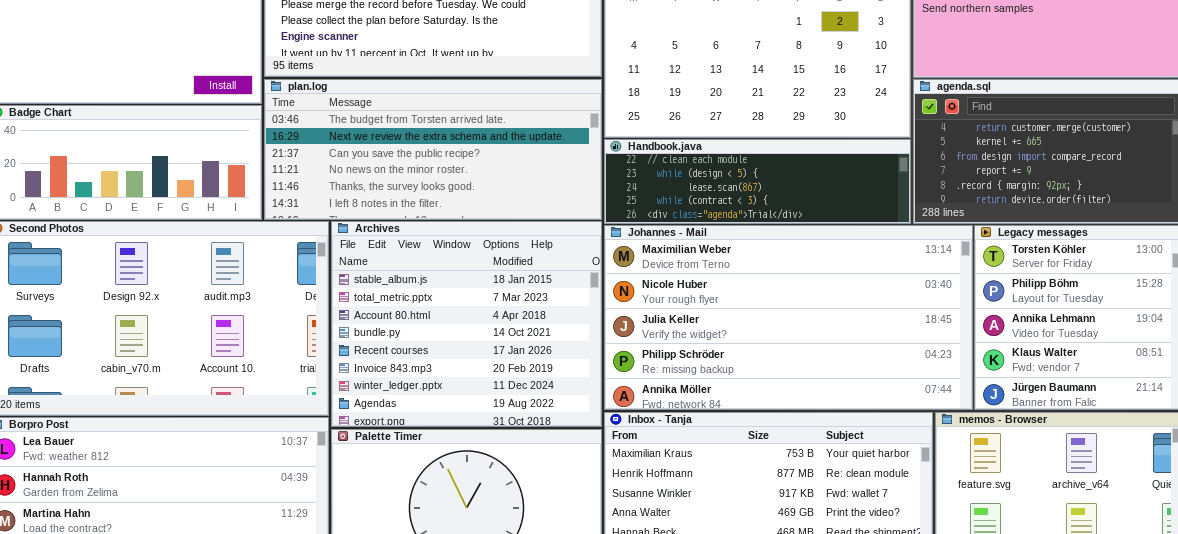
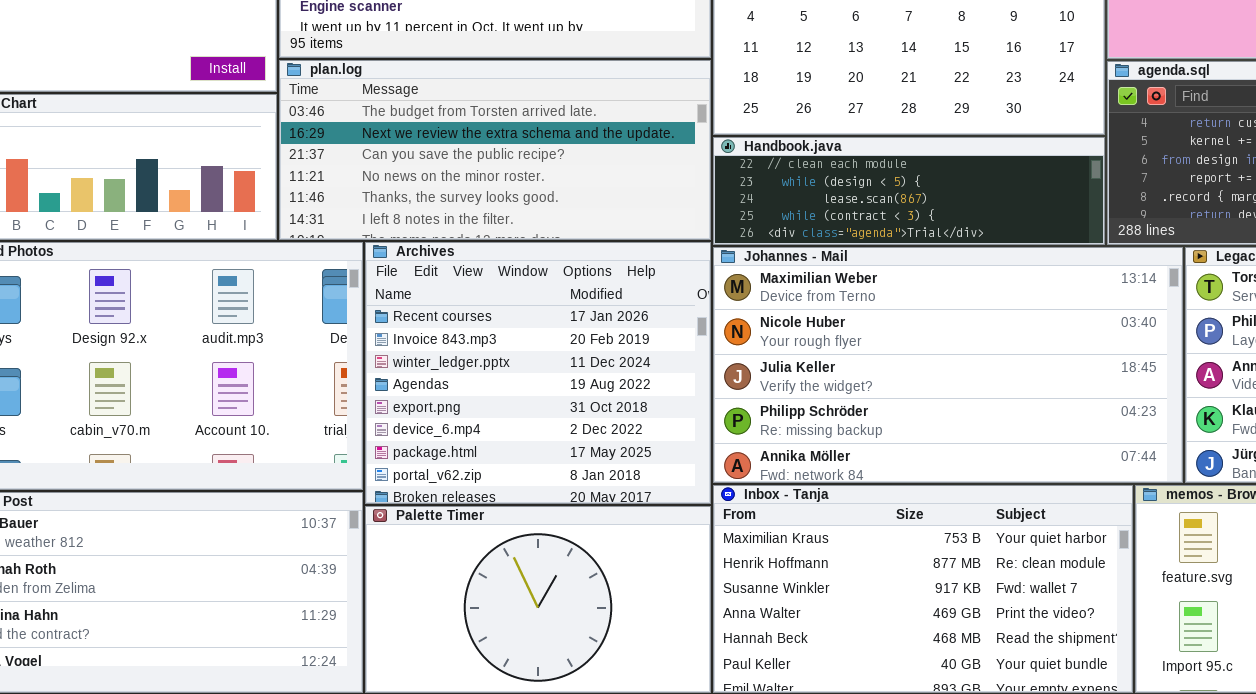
Archives: [331,221,602,427] -> [365,242,711,504], scrolled down 4 rows

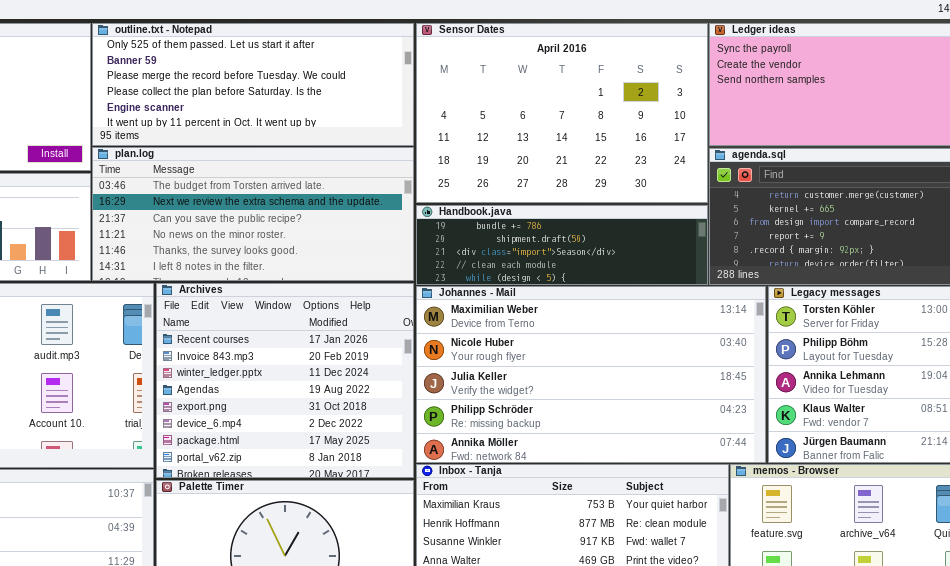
Handbook.java: [713,137,1105,245] -> [416,205,708,285], scrolled up 3 rows

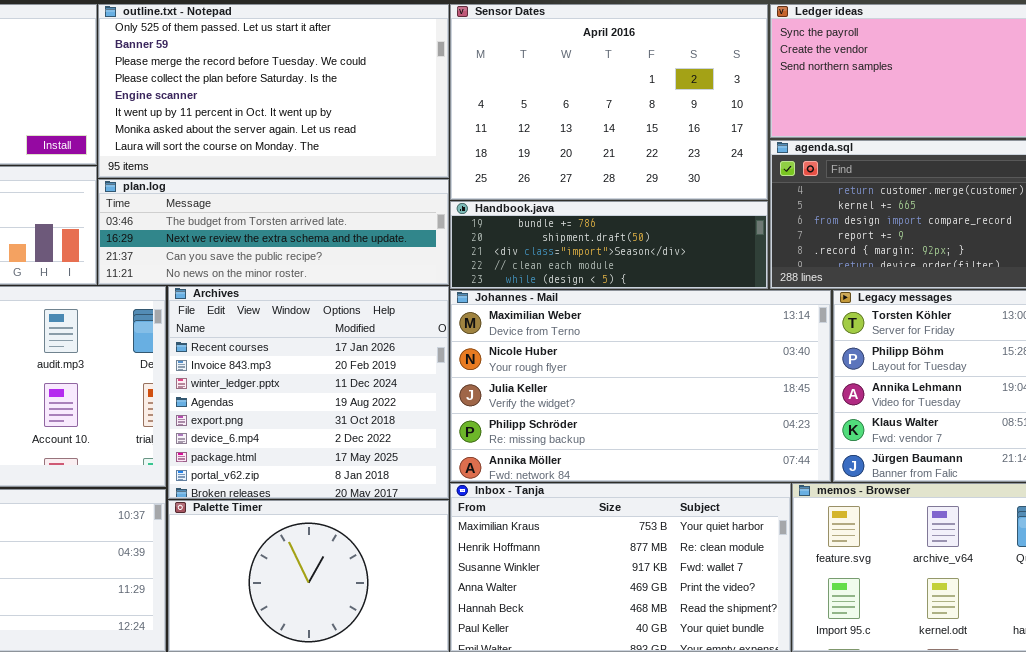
outline.txt - Notepad: [92,23,414,146] -> [98,4,449,178], resized
plan.log: [92,147,414,281] -> [98,179,449,285], resized

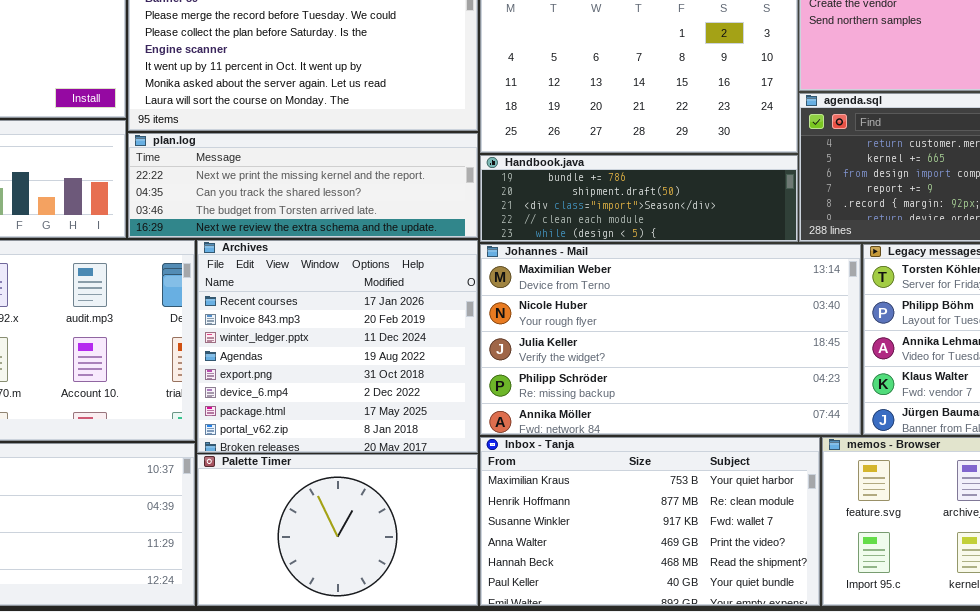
plan.log: [98,179,449,285] -> [128,133,478,238], scrolled up 2 rows

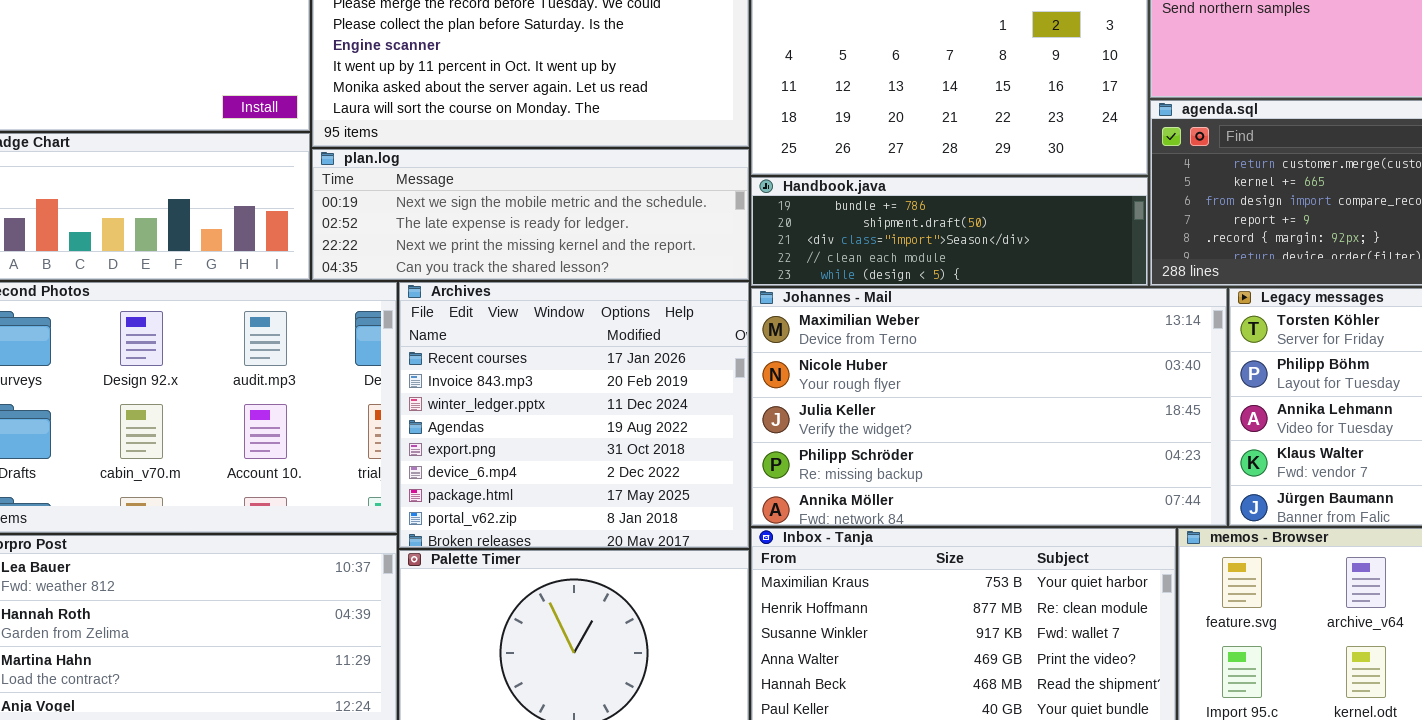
plan.log: [128,133,478,238] -> [312,149,749,280], scrolled up 2 rows

